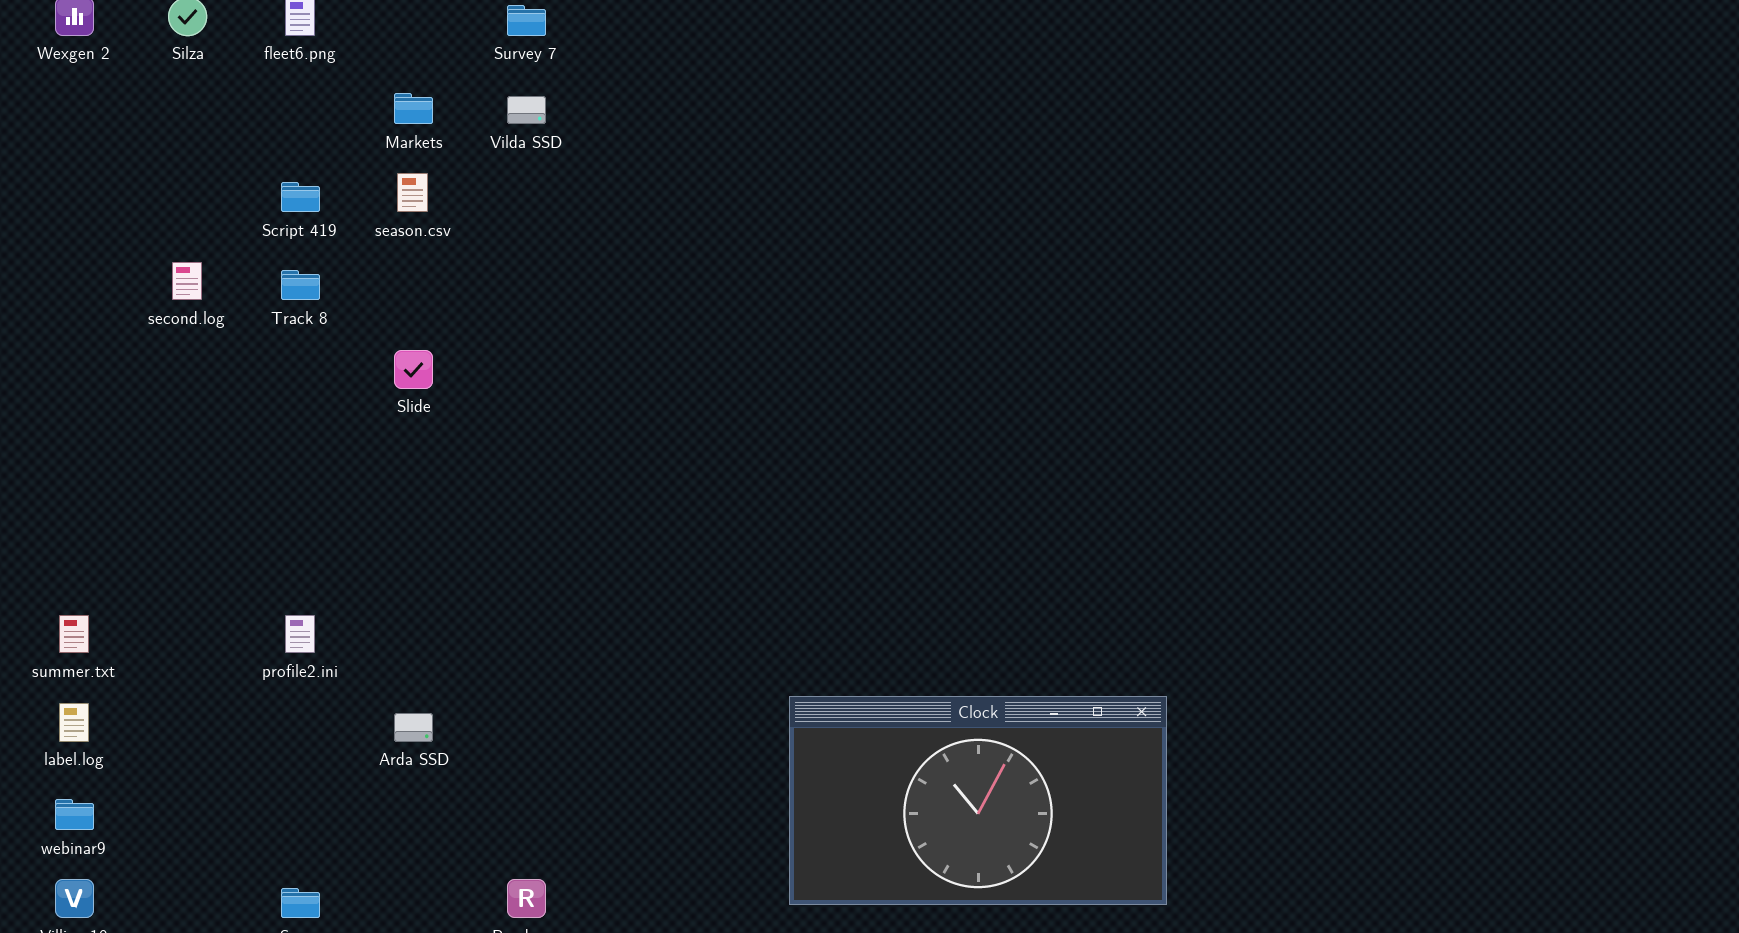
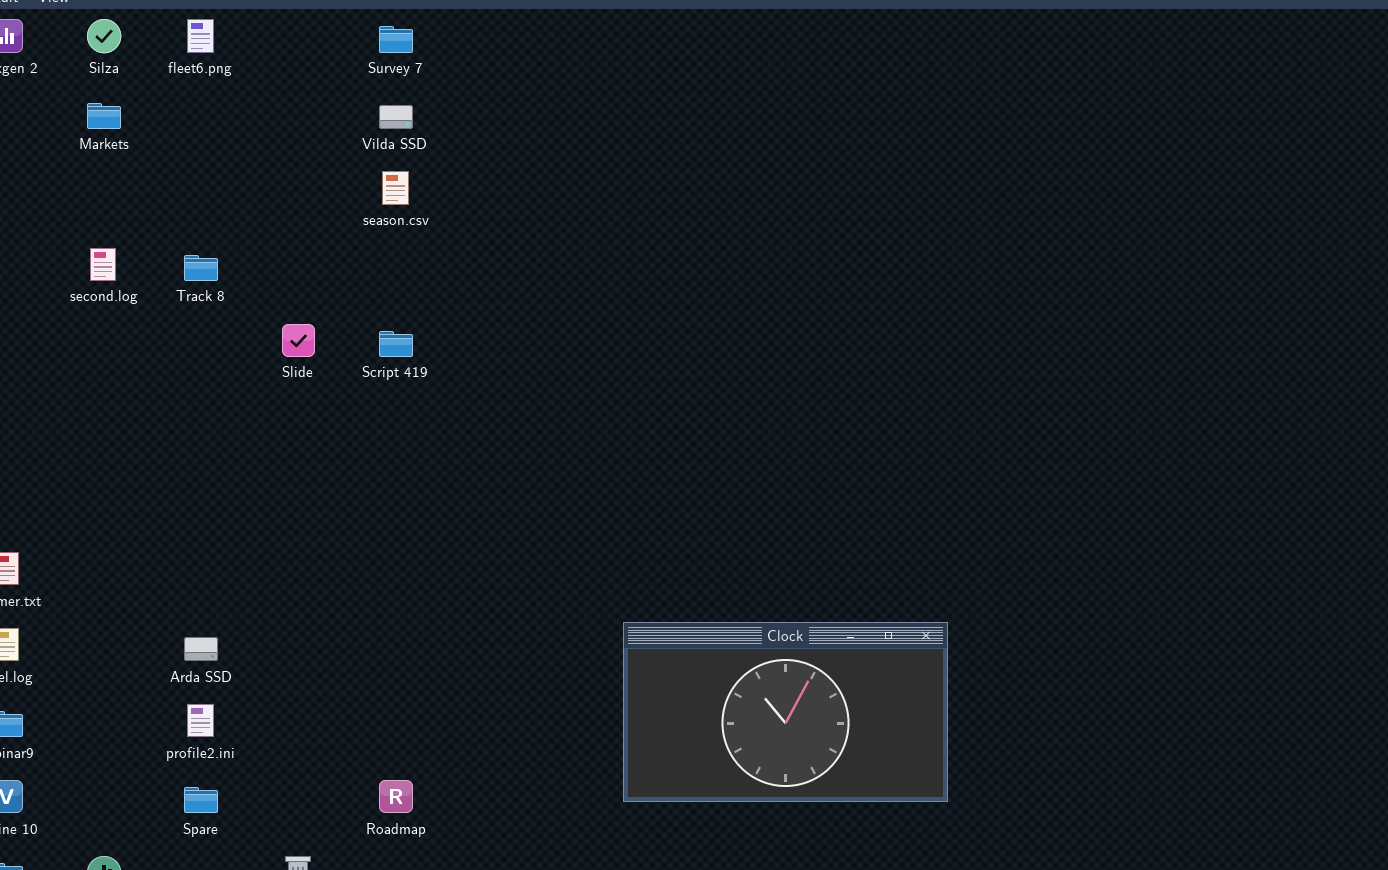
Markets: [394,93,433,124] -> [87,103,121,129], moved
season.csv: [397,173,428,212] -> [382,171,409,205], moved
Script 419: [281,182,320,212] -> [379,331,413,357], moved
profile2.ini: [285,615,315,653] -> [187,704,214,737], moved
Arda SSD: [394,713,433,742] -> [184,637,218,661], moved

